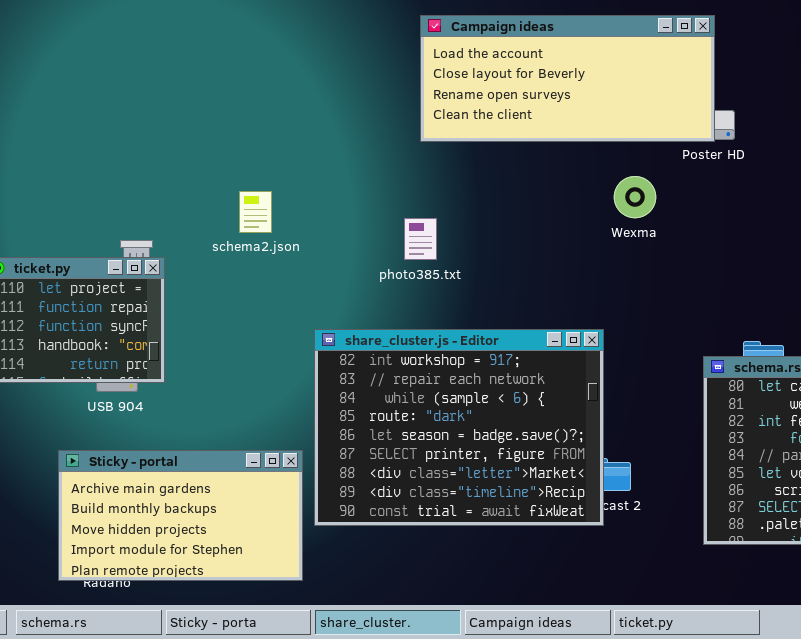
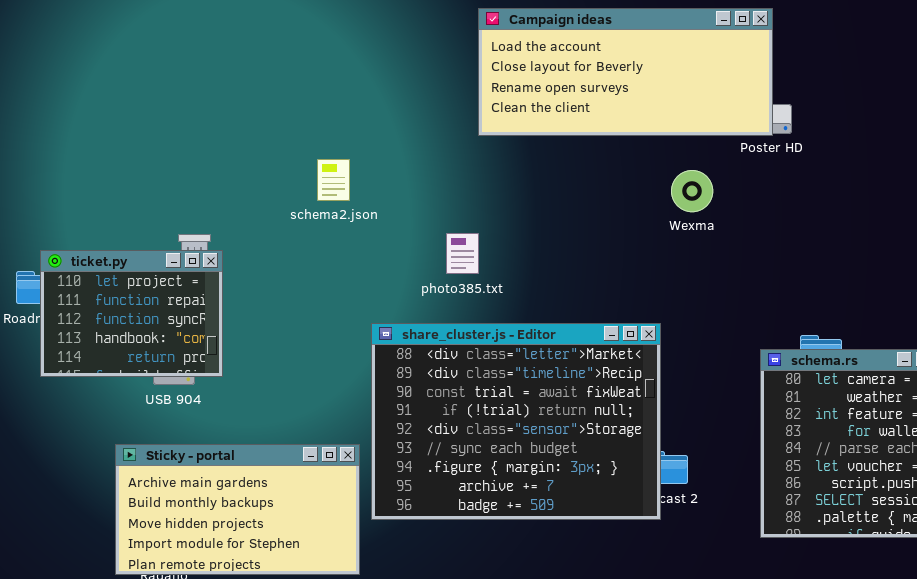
schema2.json: [239,191,272,233] -> [317,159,350,201], moved
photo385.txt: [404,218,437,260] -> [446,233,479,274], moved
share_cluster.js - Editor: [314,329,604,526] -> [371,323,661,520], scrolled down 6 rows

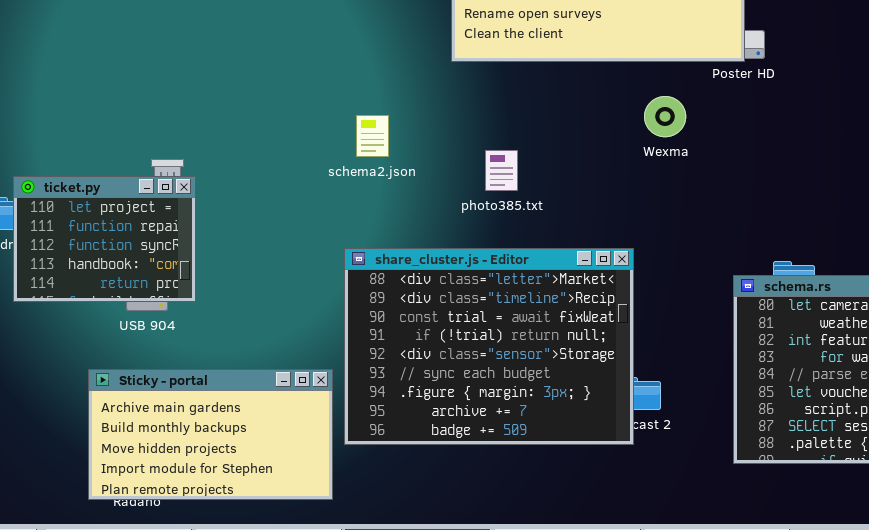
schema2.json: [317,159,350,201] -> [356,115,389,157], moved
photo385.txt: [446,233,479,274] -> [485,150,518,191], moved

